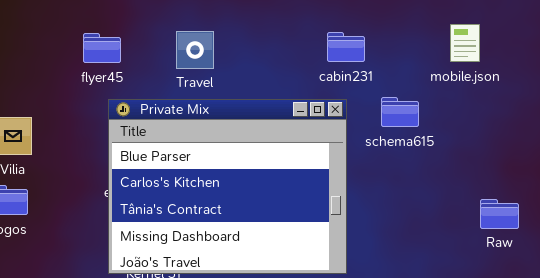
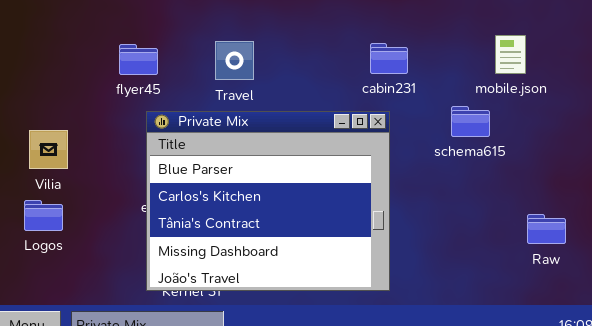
schema615: [381,97,419,127] -> [451,106,490,137], moved

